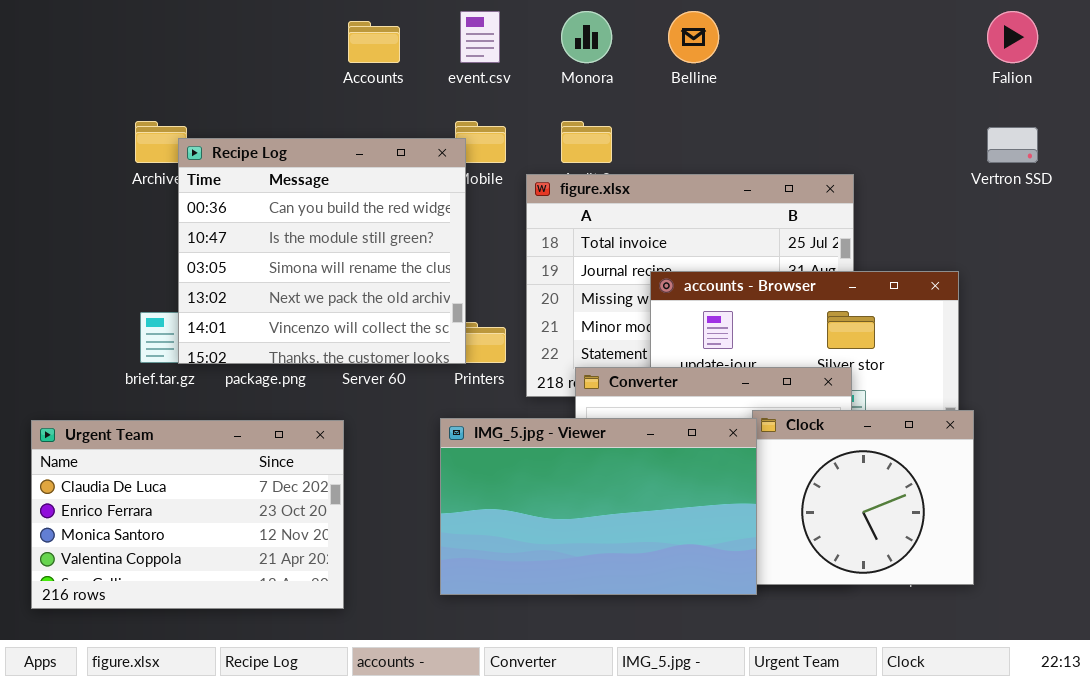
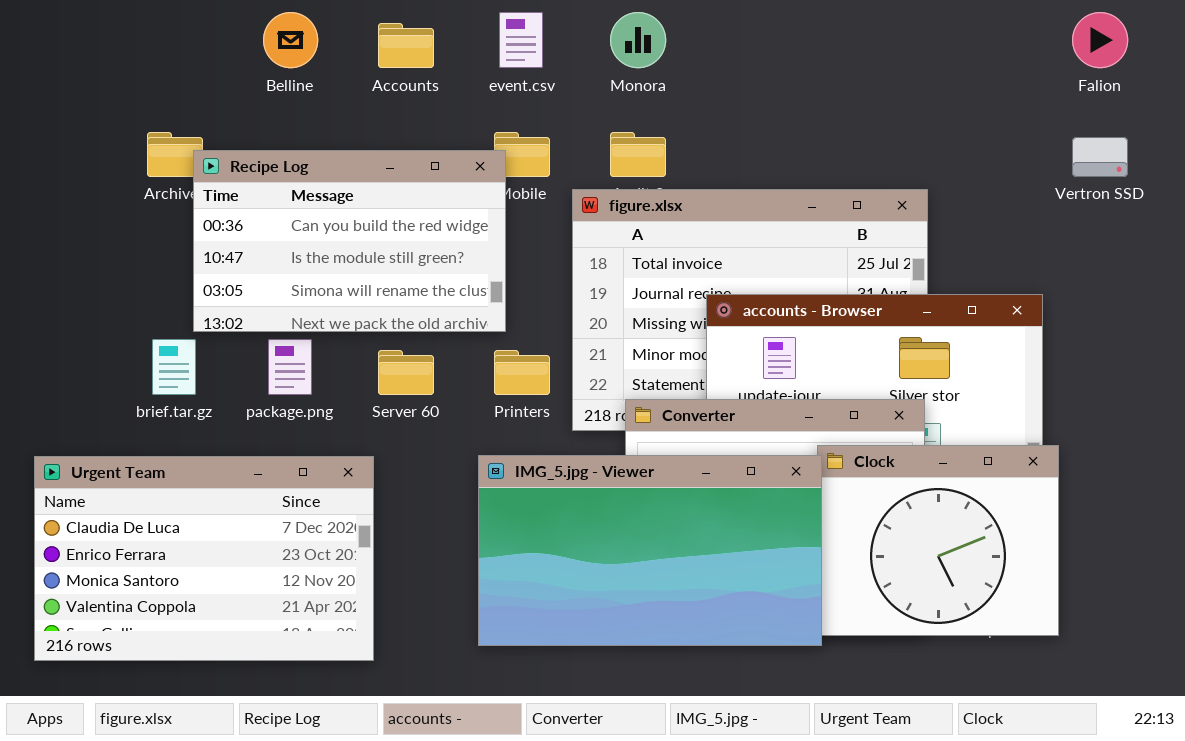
Belline: [668,11,719,63] -> [263,12,318,68], moved
Recipe Log: [178,138,466,364] -> [193,150,506,332], resized

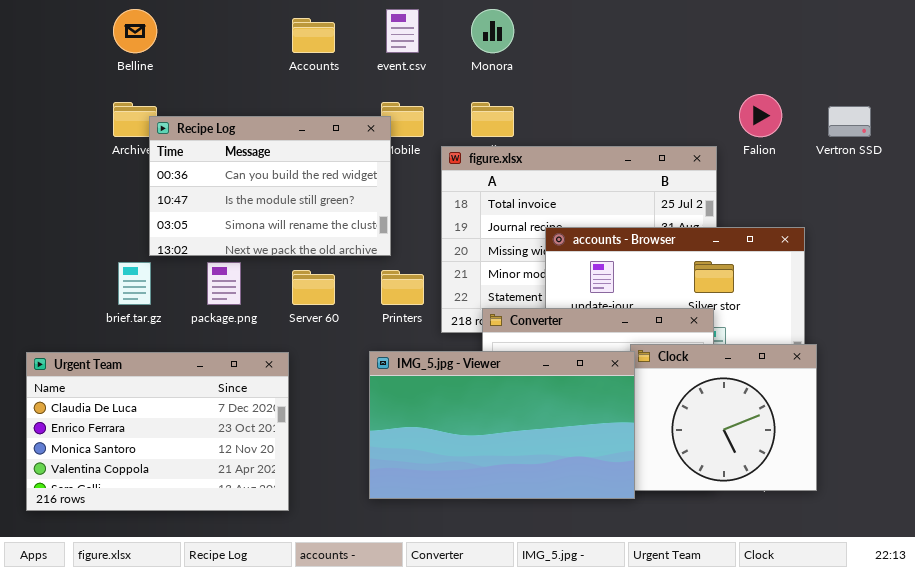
Belline: [263,12,318,68] -> [113,9,157,53], moved
Falion: [1072,12,1128,68] -> [739,94,782,137], moved

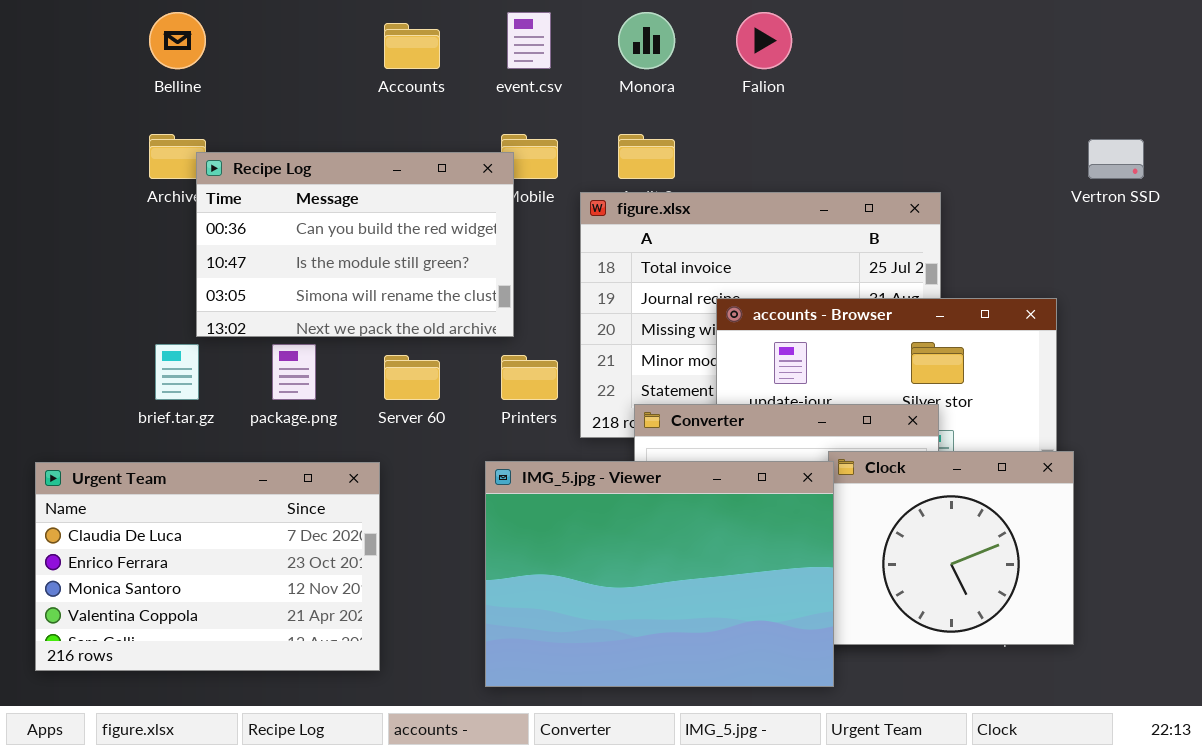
Falion: [739,94,782,137] -> [736,12,792,69], moved
IMG_5.jpg - Viewer: [369,351,635,499] -> [485,461,834,687], resized

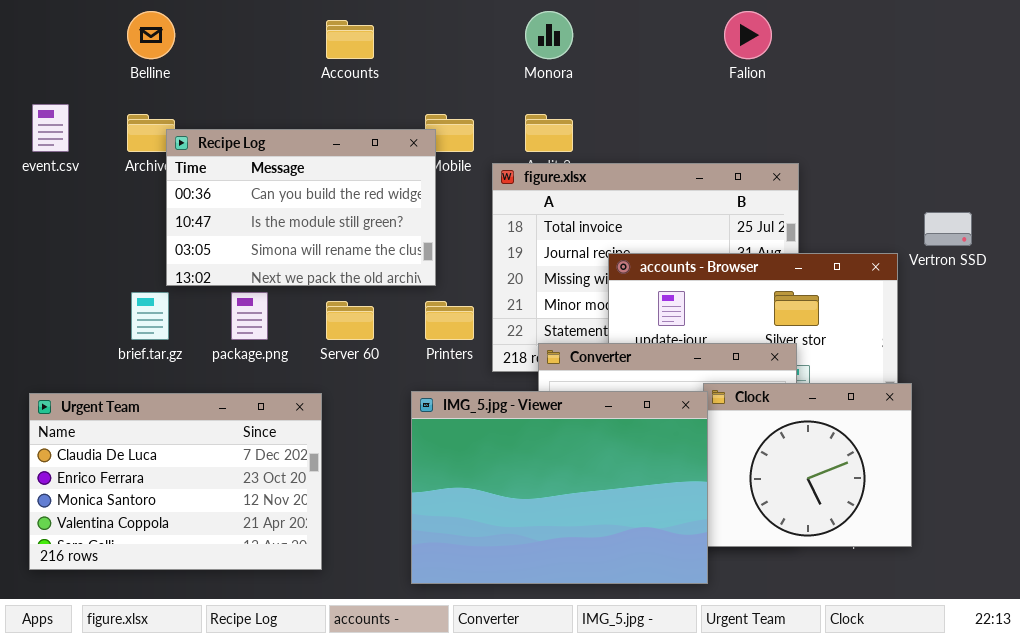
event.csv: [507,12,551,69] -> [32,104,69,152], moved
Falion: [736,12,792,69] -> [724,11,772,59], moved
Vertron SSD: [1088,139,1144,179] -> [924,212,972,246], moved

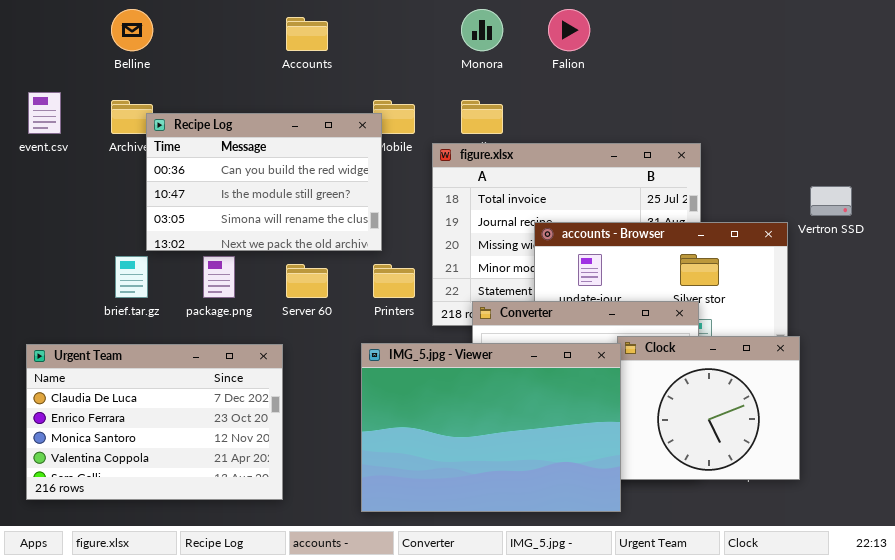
Falion: [724,11,772,59] -> [548,9,590,51], moved

